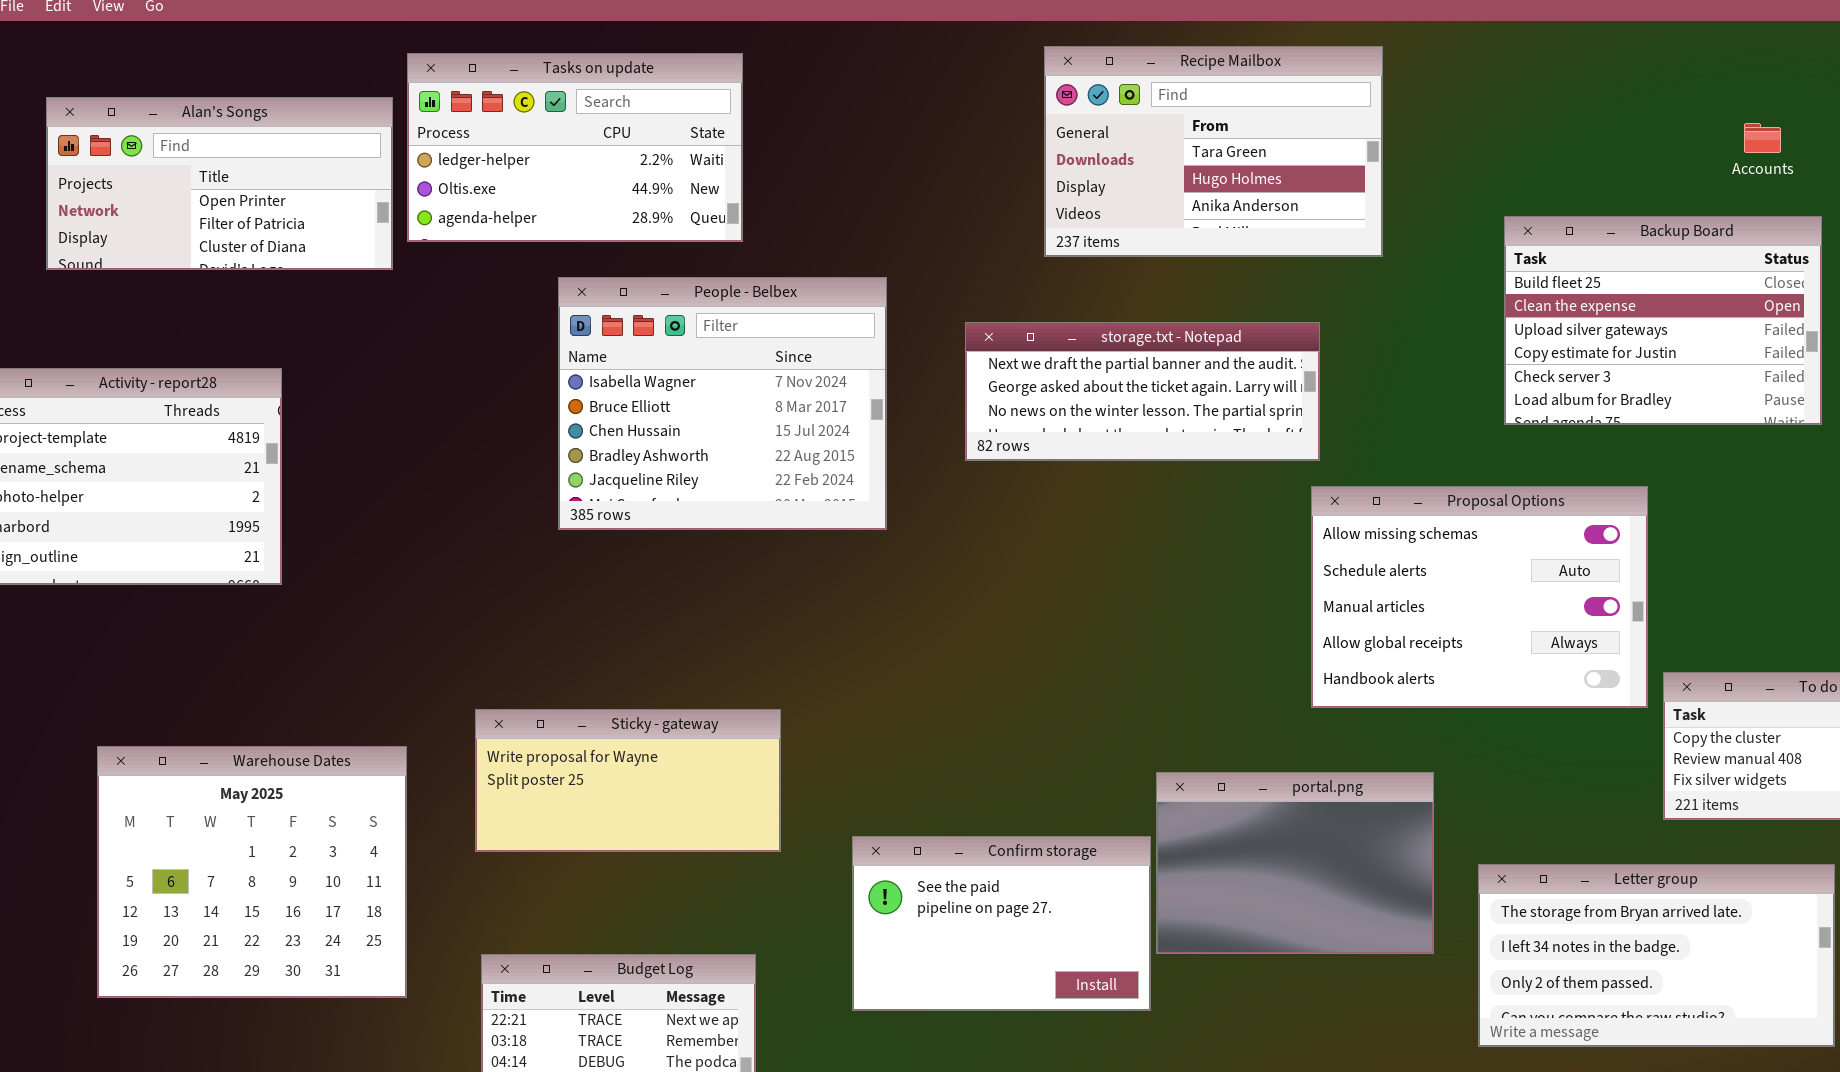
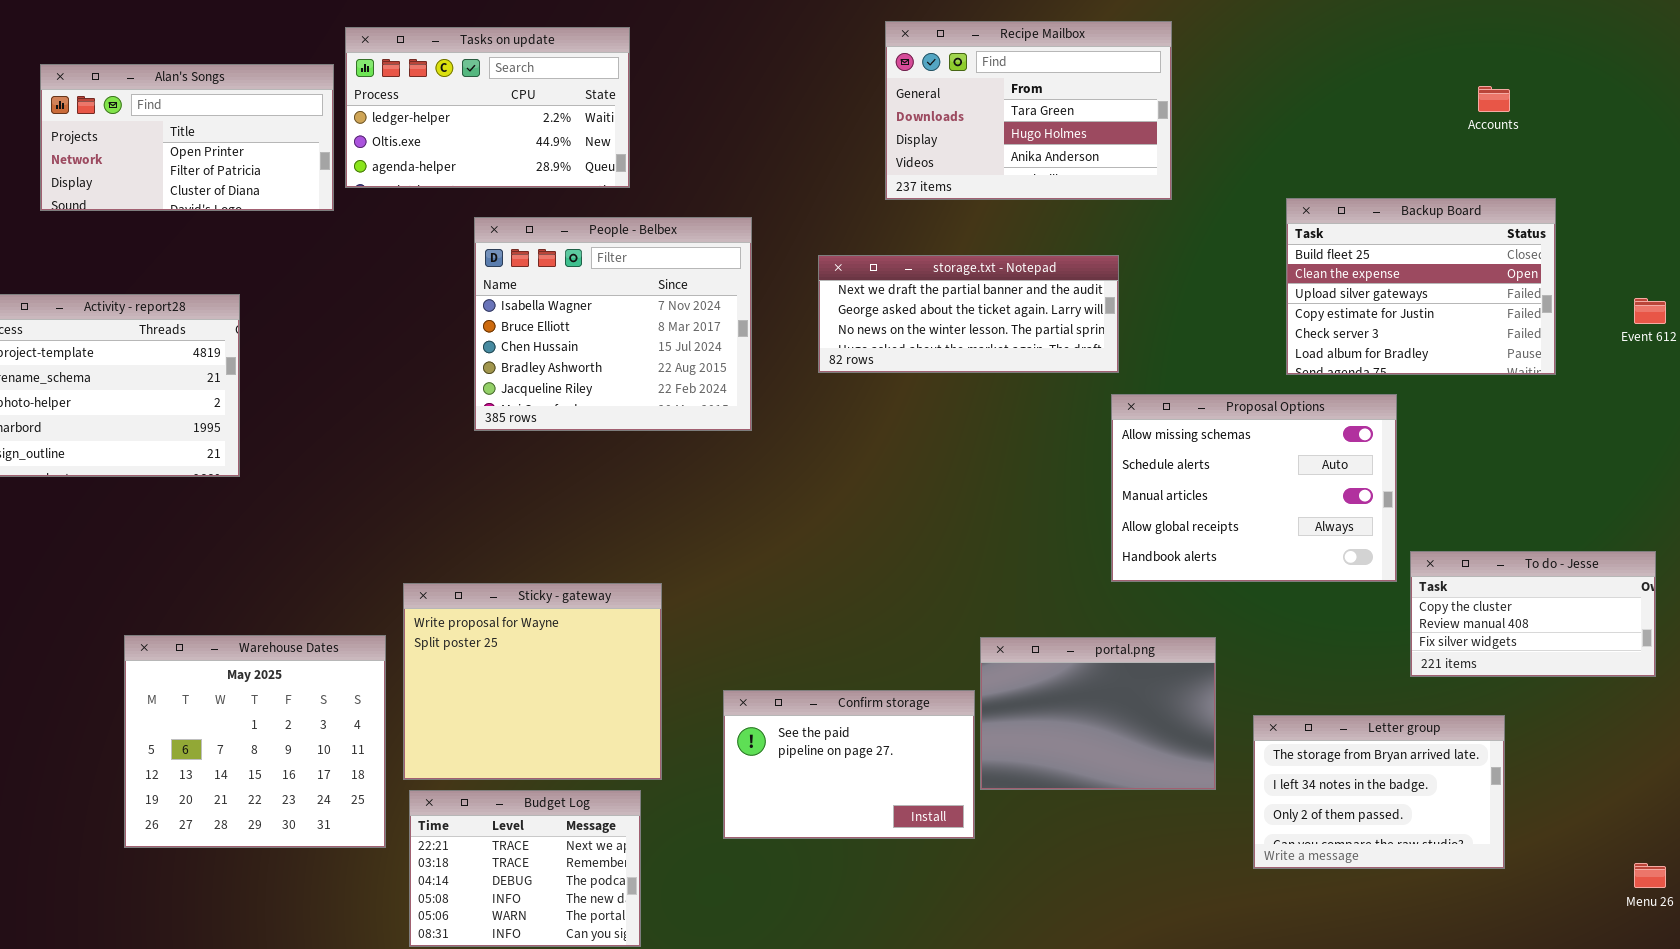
Backup Board: [1504,216,1822,425] -> [1286,198,1556,375], moved
Sticky - gateway: [475,709,781,852] -> [403,583,662,780], resized
Warehouse Dates: [97,746,407,998] -> [124,635,386,848], moved
Letter group: [1478,864,1835,1047] -> [1253,715,1505,869], resized

